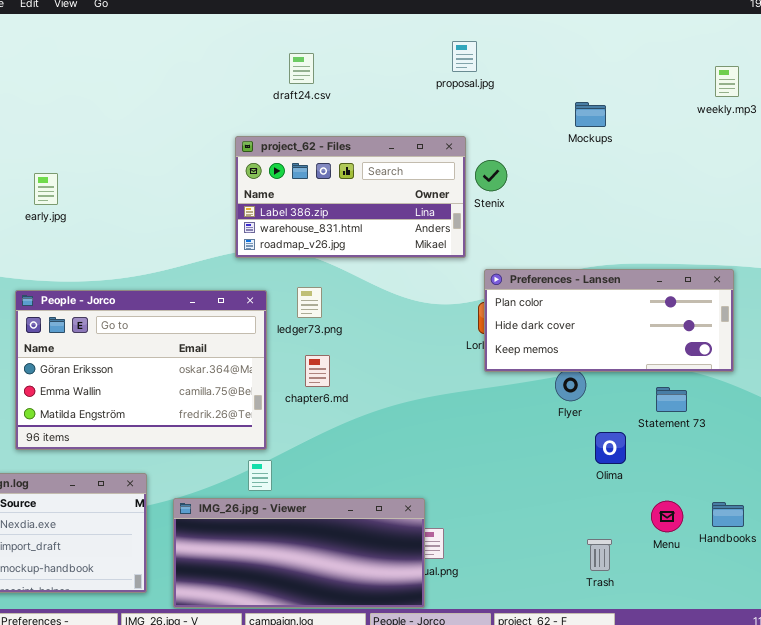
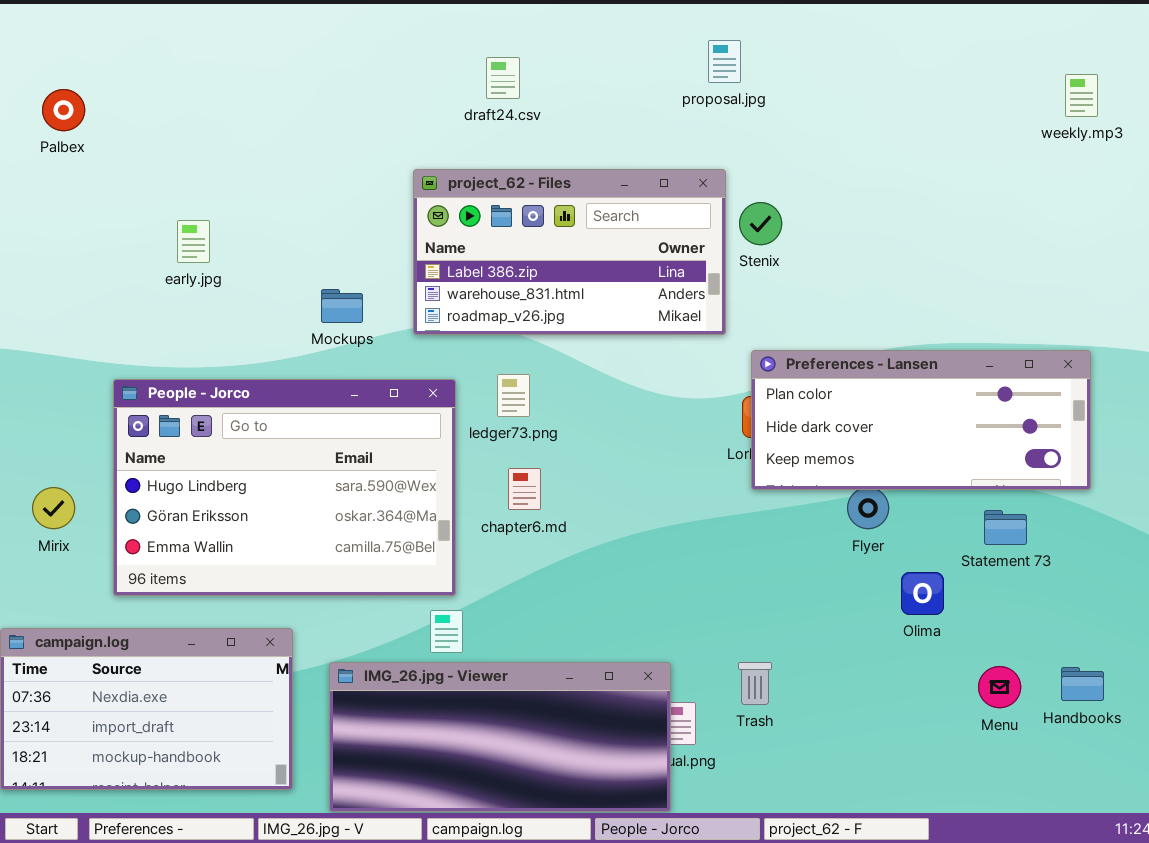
Mockups: [575,102,606,127] -> [321,289,363,323], moved
early.jpg: [34,173,58,205] -> [177,220,210,263], moved
People - Jorco: [15,290,267,450] -> [113,379,456,596], scrolled up 1 row
Trash: [587,539,612,571] -> [738,662,772,705], moved

